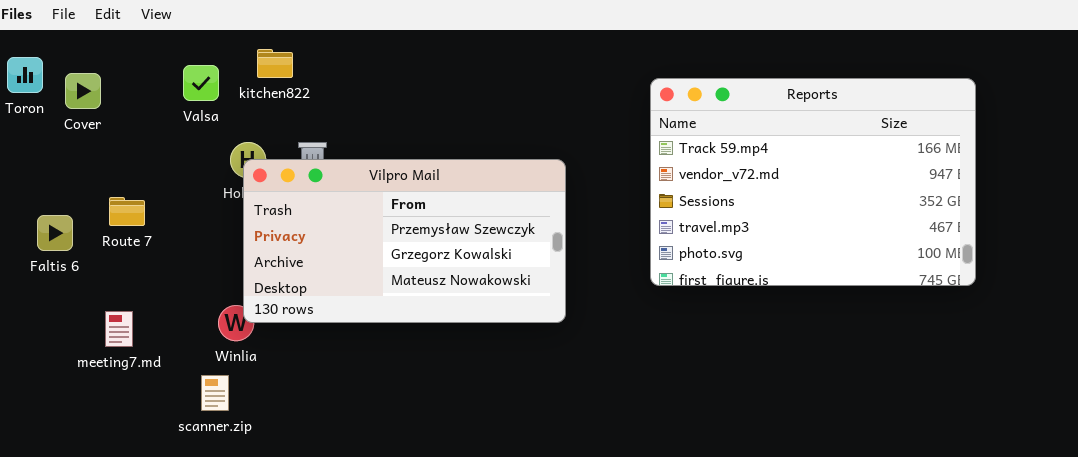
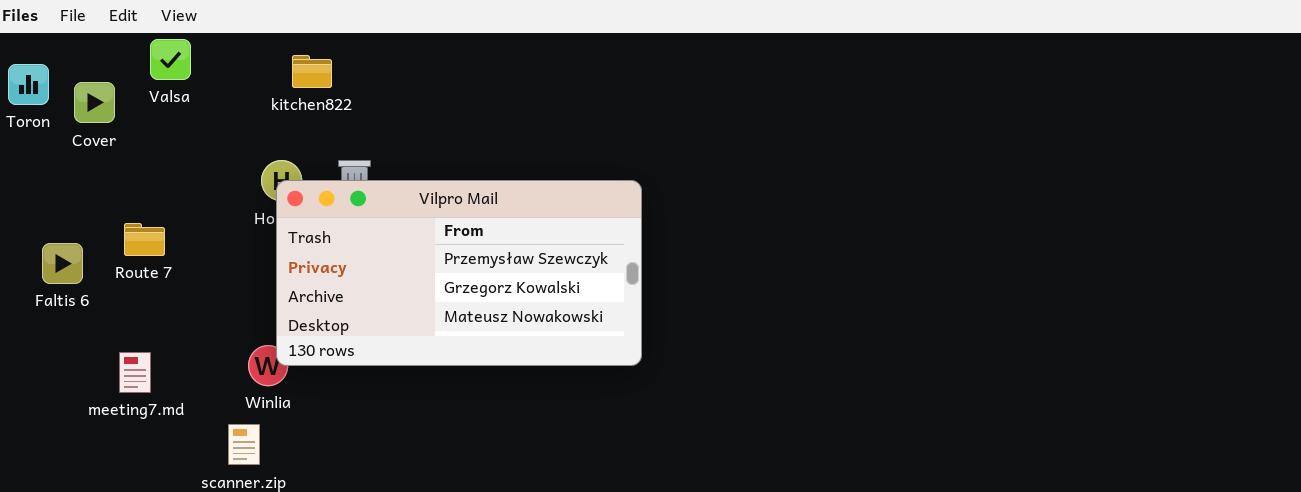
Valsa: [183,65,219,101] -> [150,39,191,80], moved
Reports: [650,78,976,286] -> none, closed

